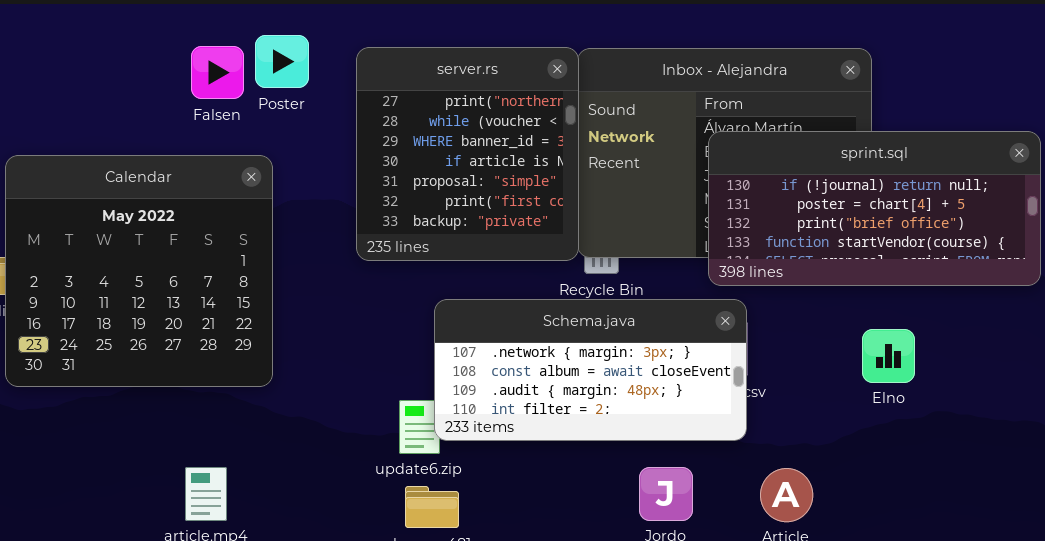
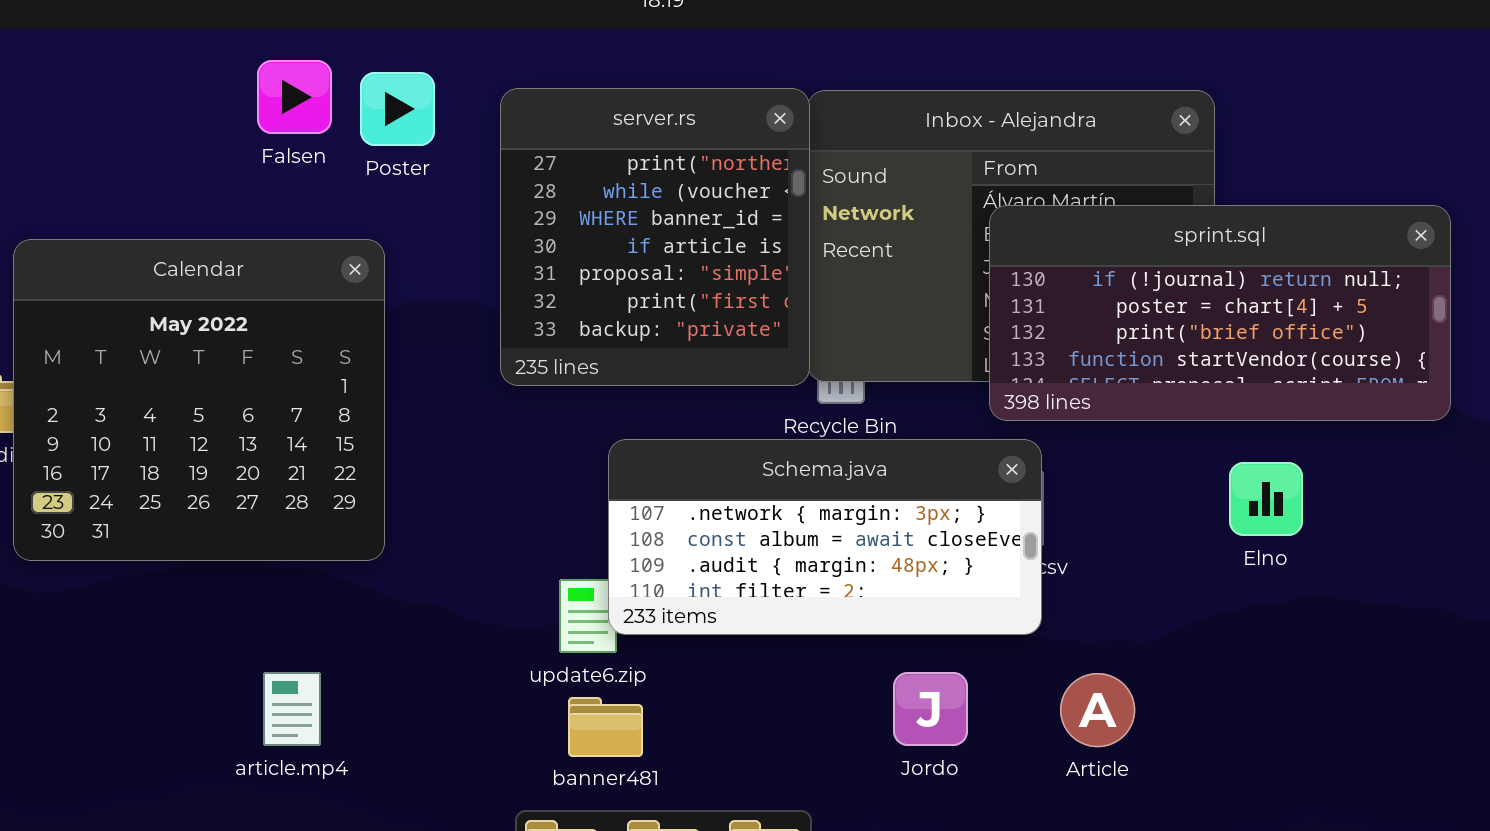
Falsen: [191,46,244,99] -> [257,60,332,134], moved
Elno: [862,329,915,383] -> [1229,462,1303,536], moved

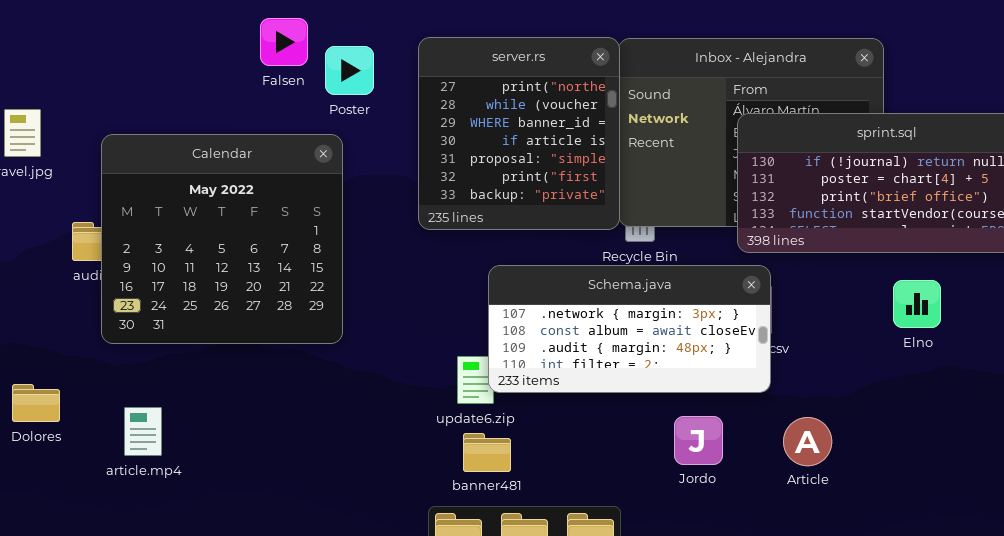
Poster: [360,72,435,146] -> [325,46,374,95], moved
article.mp4: [263,672,321,746] -> [124,407,162,456], moved

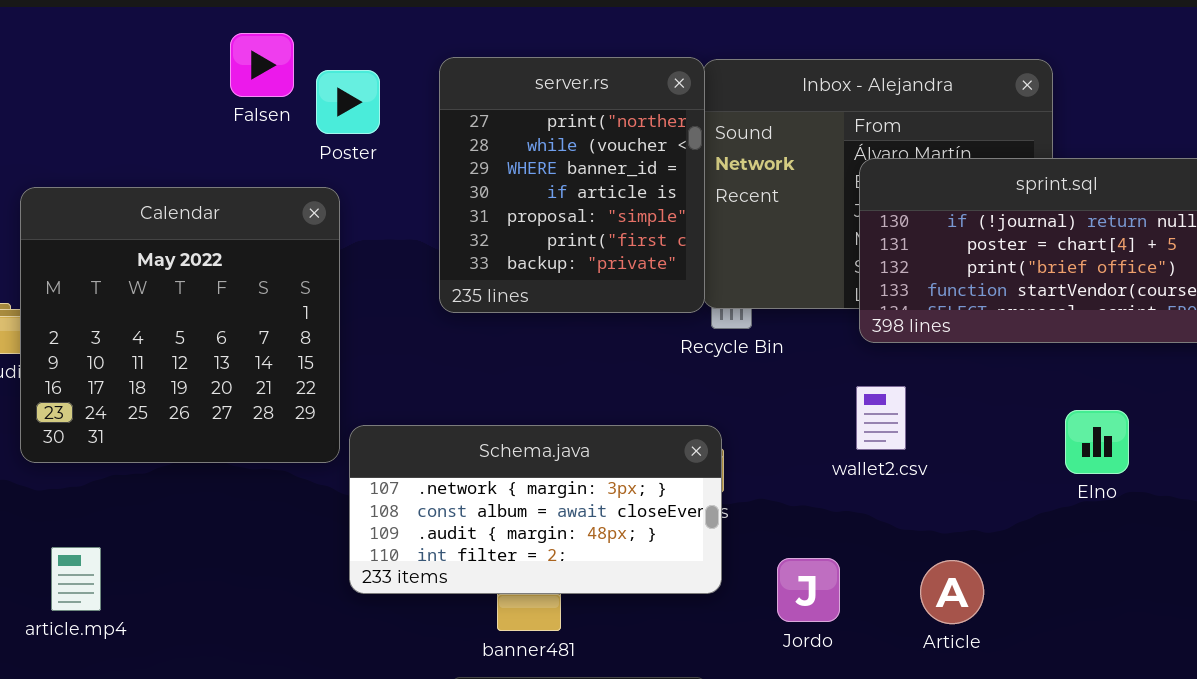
Schema.java: [488,265,771,393] -> [349,425,722,594], moved
Elno: [893,280,941,328] -> [1065,410,1129,474], moved

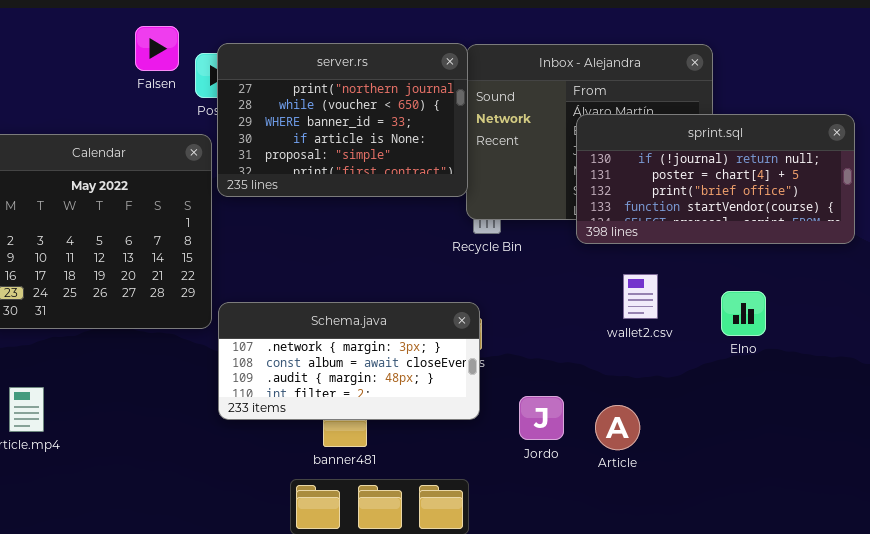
server.rs: [439,57,705,313] -> [217,43,468,197], resized
wallet2.csv: [856,386,906,450] -> [623,274,658,319], moved
Article: [920,560,984,624] -> [595,405,640,450], moved

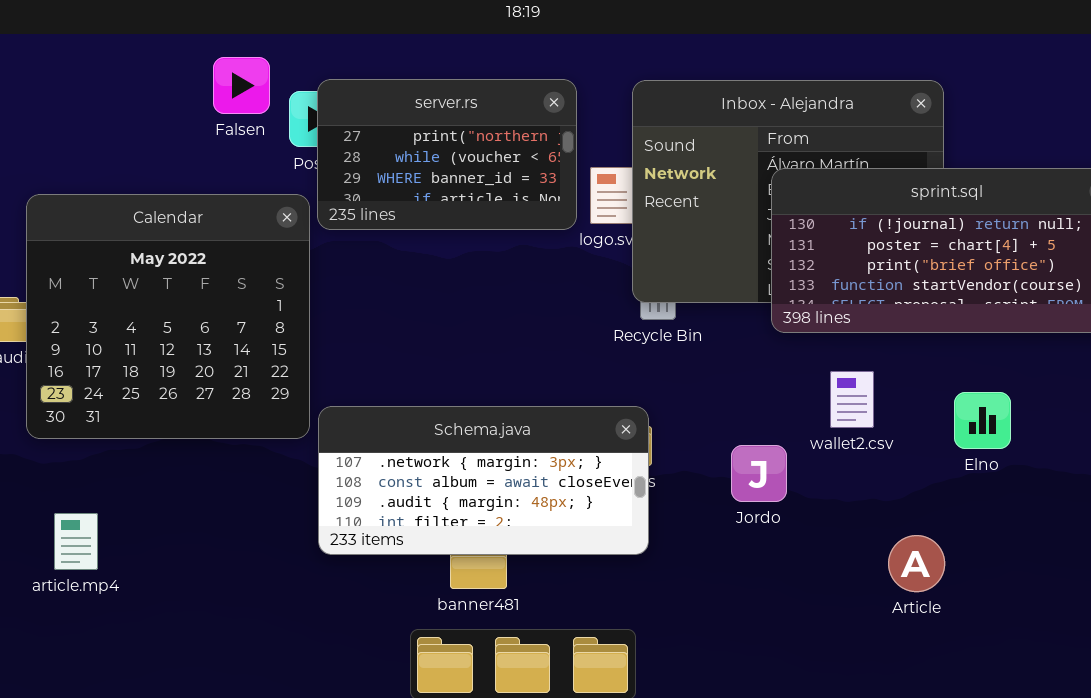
server.rs: [217,43,468,197] -> [317,79,577,230], resized
Jordo: [519,396,564,440] -> [731,445,787,502], moved
Article: [595,405,640,450] -> [888,535,945,592], moved

